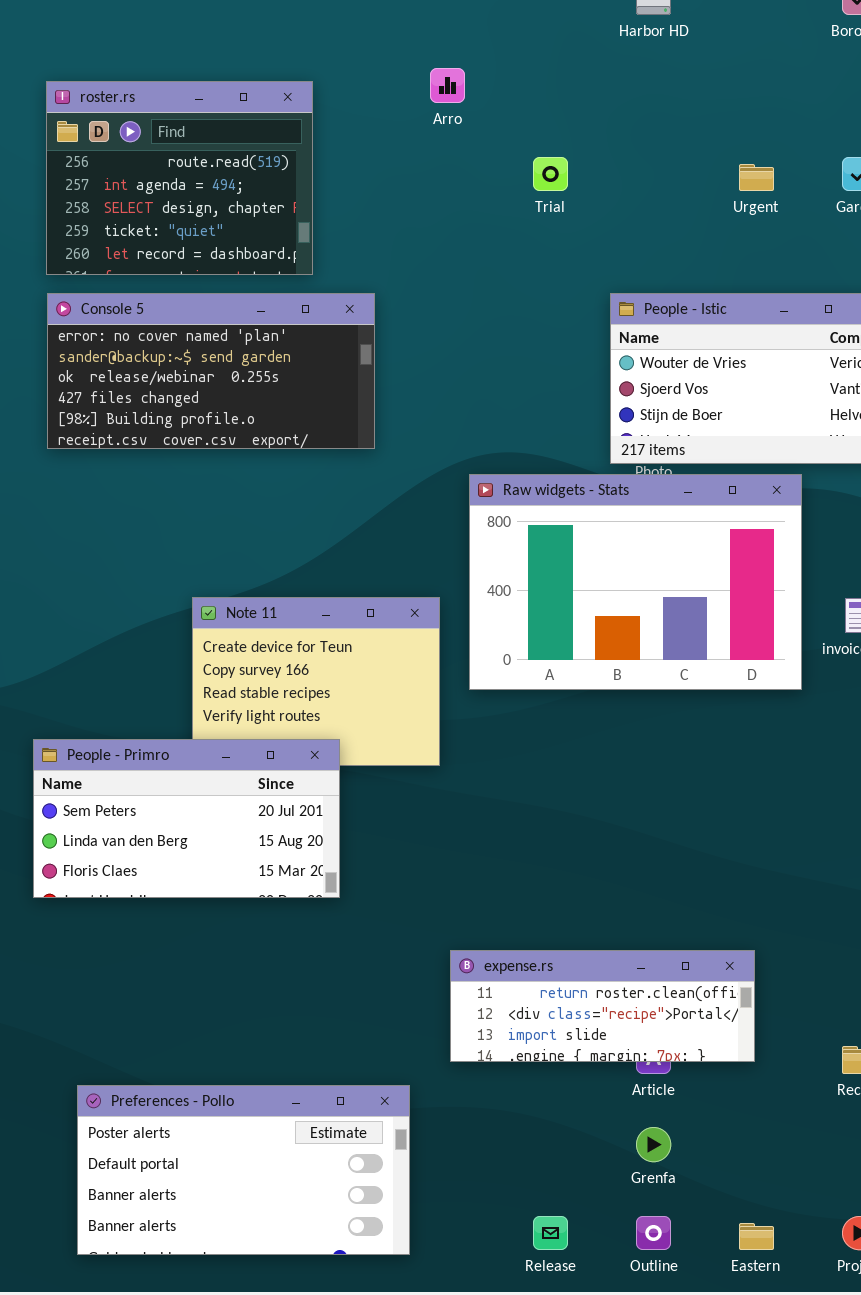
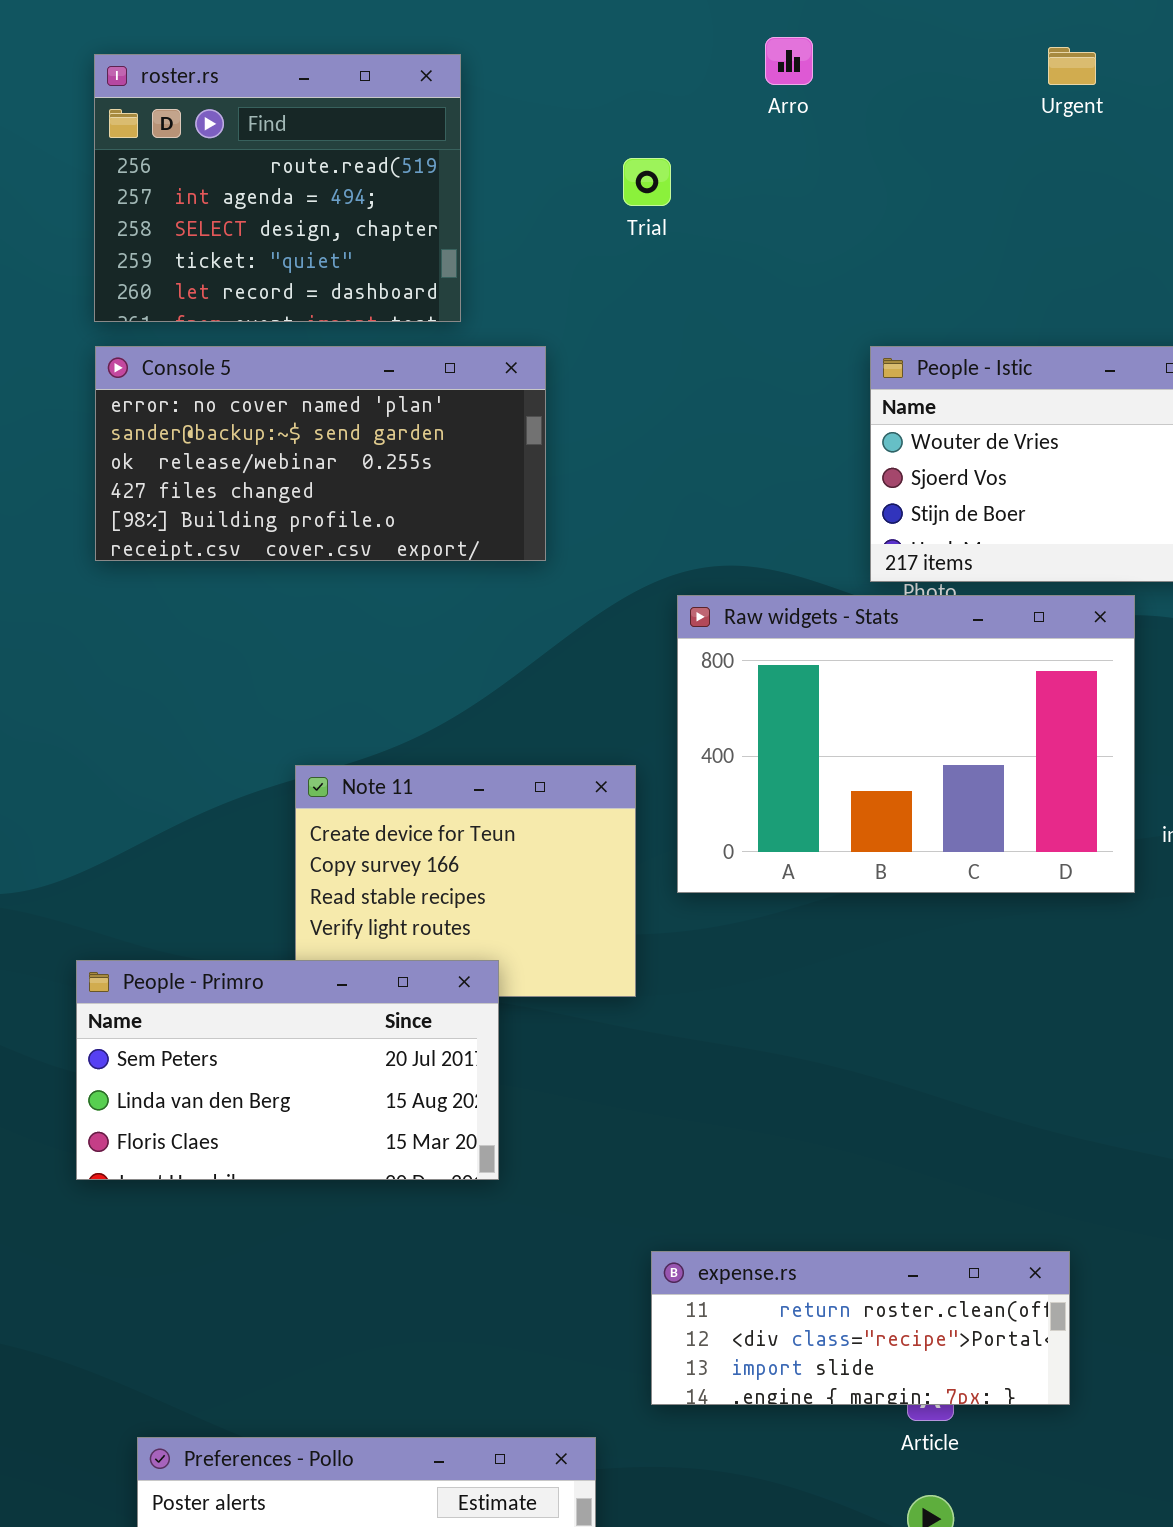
Arro: [430,68,465,103] -> [765,37,813,85], moved
Trial: [533,157,568,191] -> [623,158,671,206], moved
Urgent: [739,164,774,191] -> [1048,47,1096,85], moved

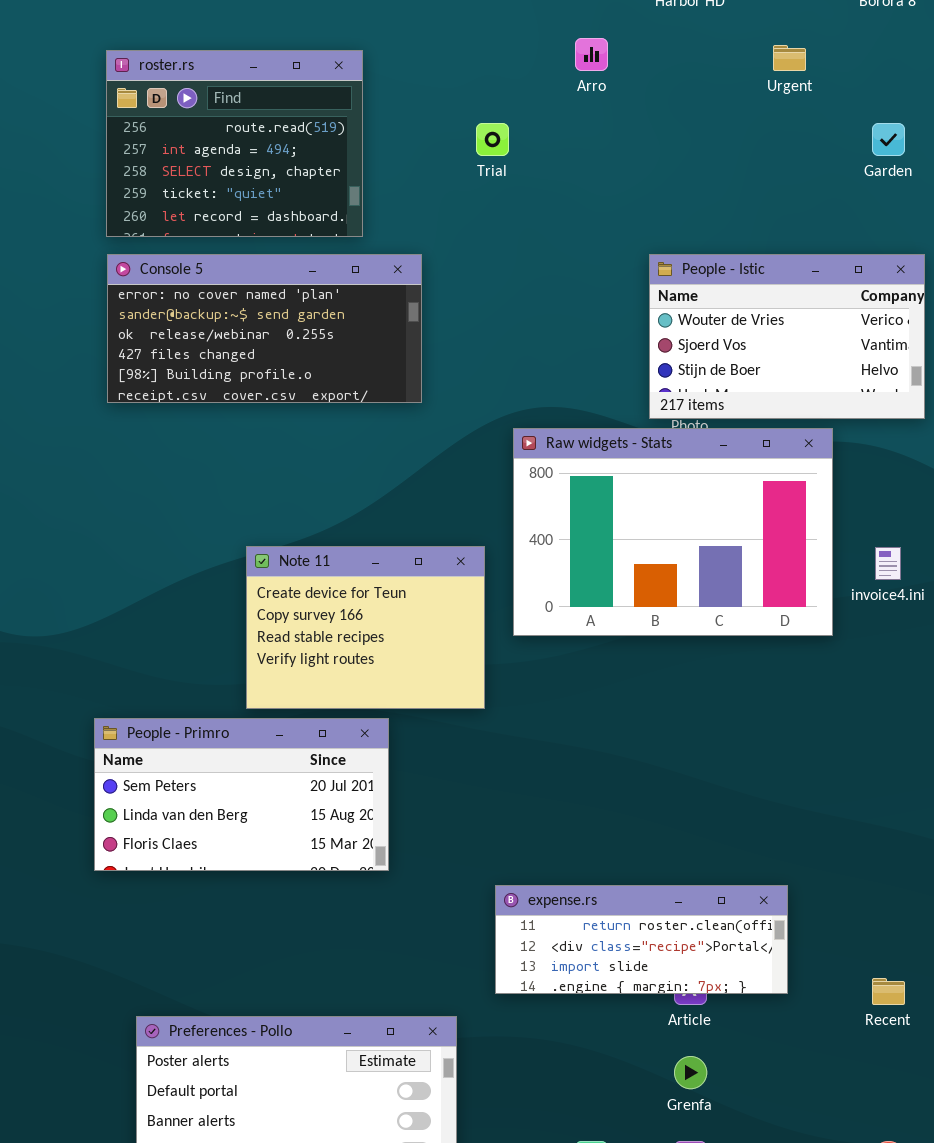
People - Primro: [76,960,499,1180] -> [94,718,389,871], moved

